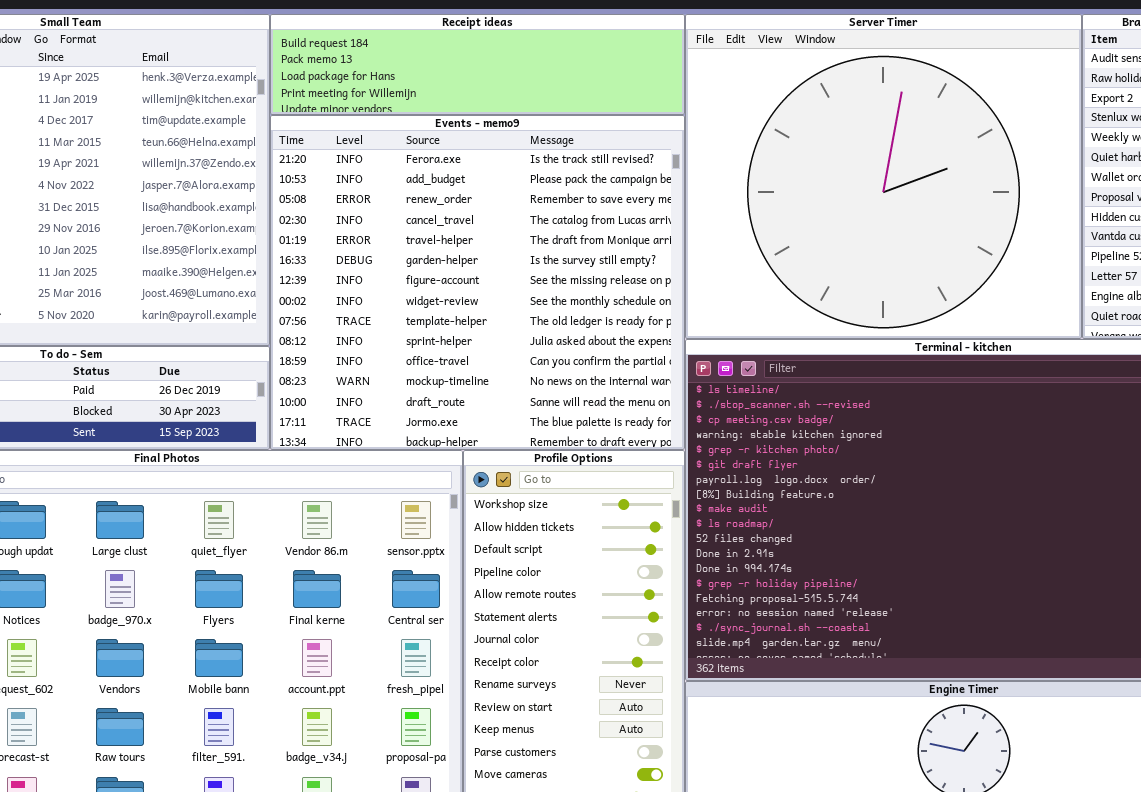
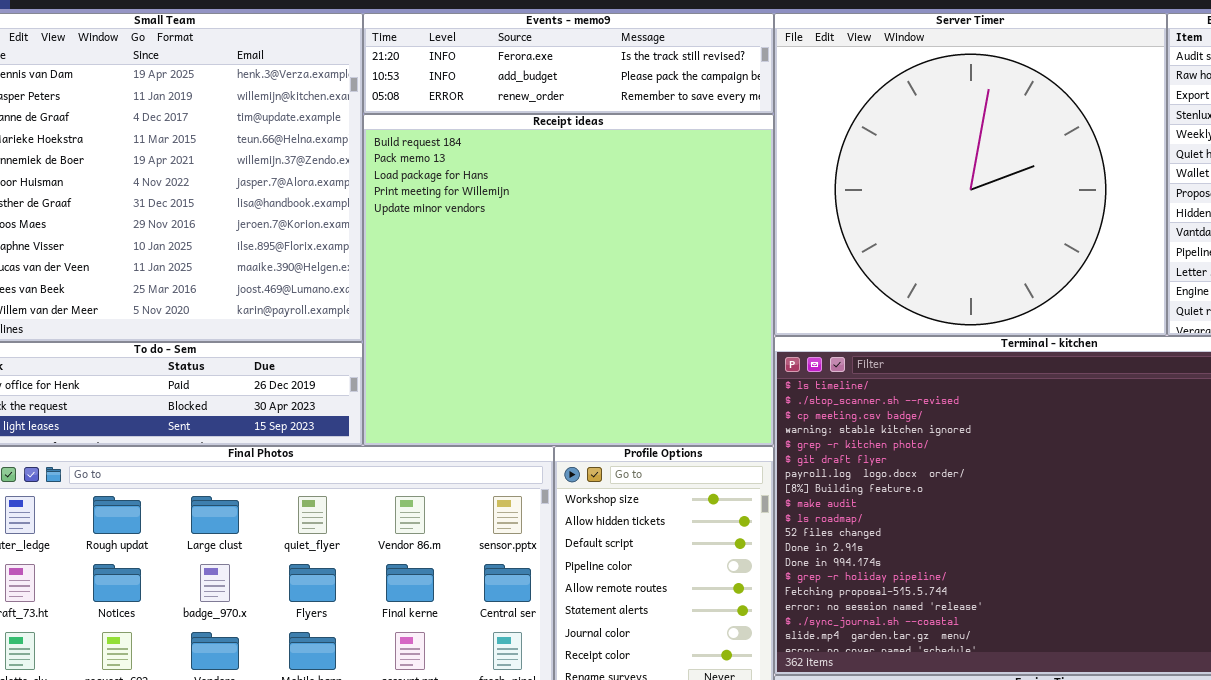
Receipt ideas: [270,14,685,115] -> [363,114,774,446], moved, resized
Events - memo9: [270,115,685,450] -> [363,13,774,114], moved, resized

